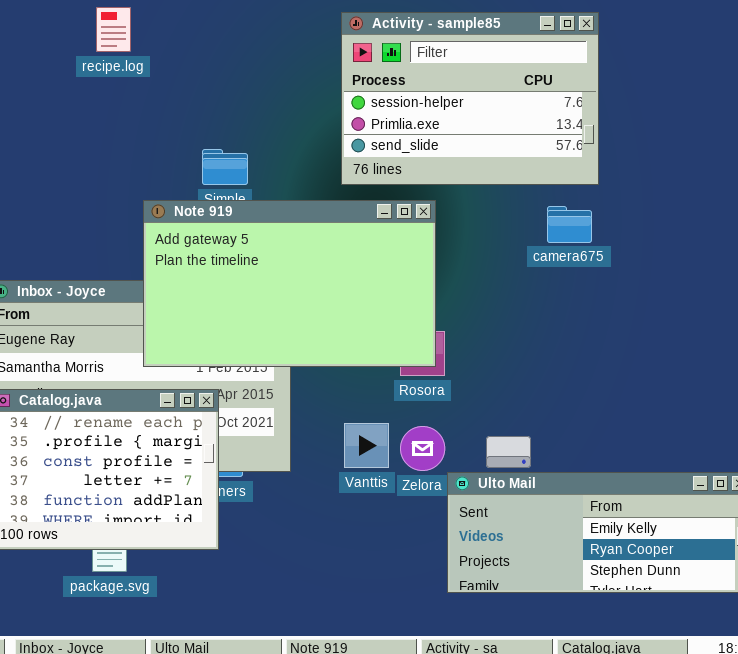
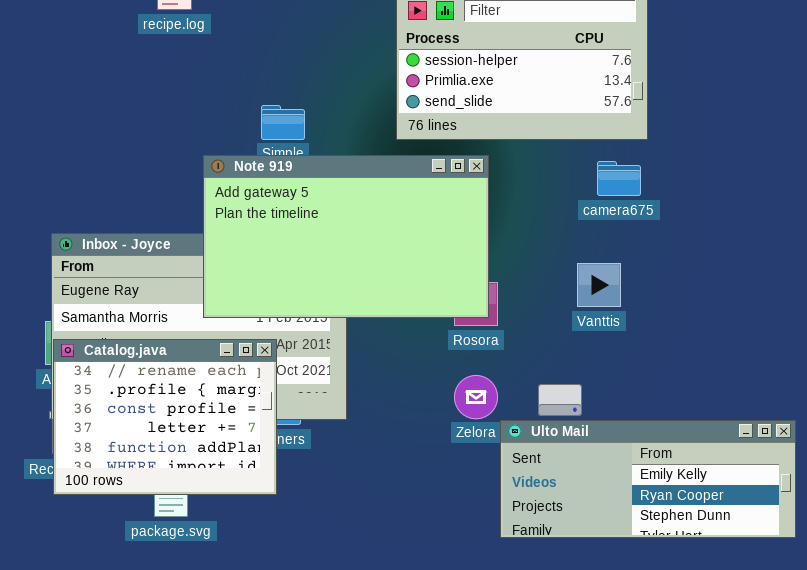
Vanttis: [344,423,389,468] -> [577,263,621,307], moved

